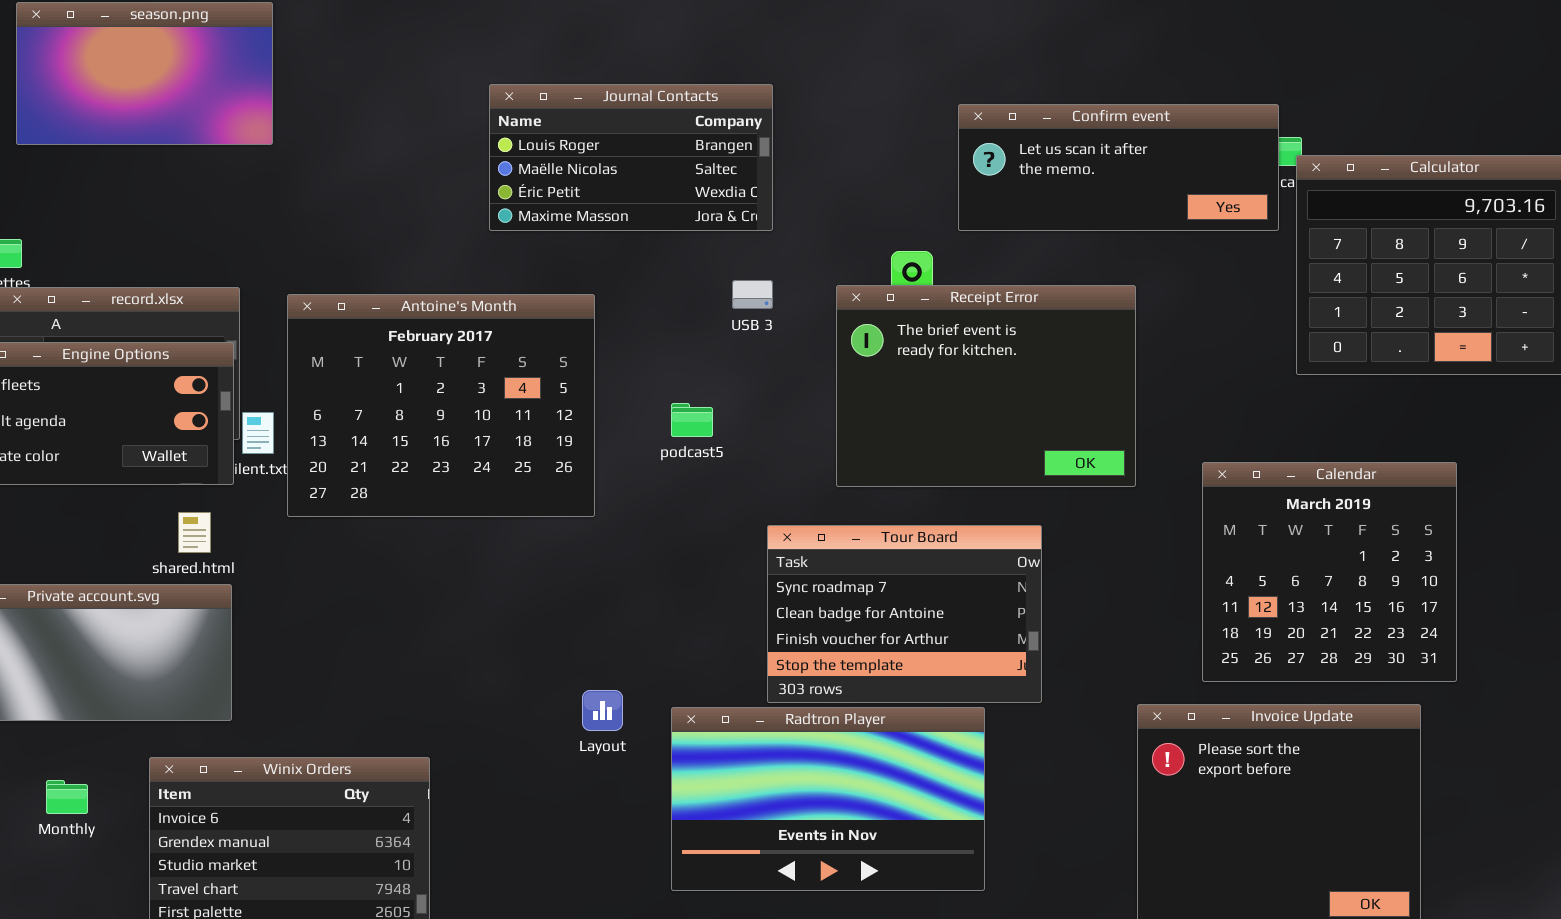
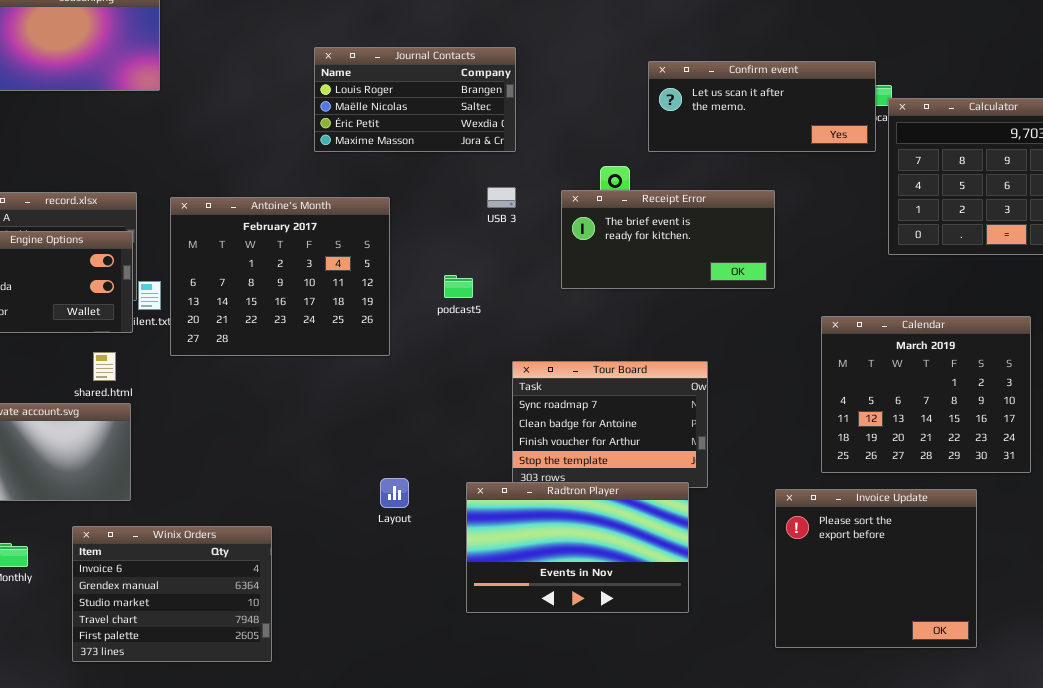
Receipt Error: [836,285,1136,487] -> [561,190,775,289], resized
Calendar: [1202,462,1457,682] -> [821,316,1031,473], resized
Radtron Player: [671,707,985,891] -> [466,482,689,613], moved

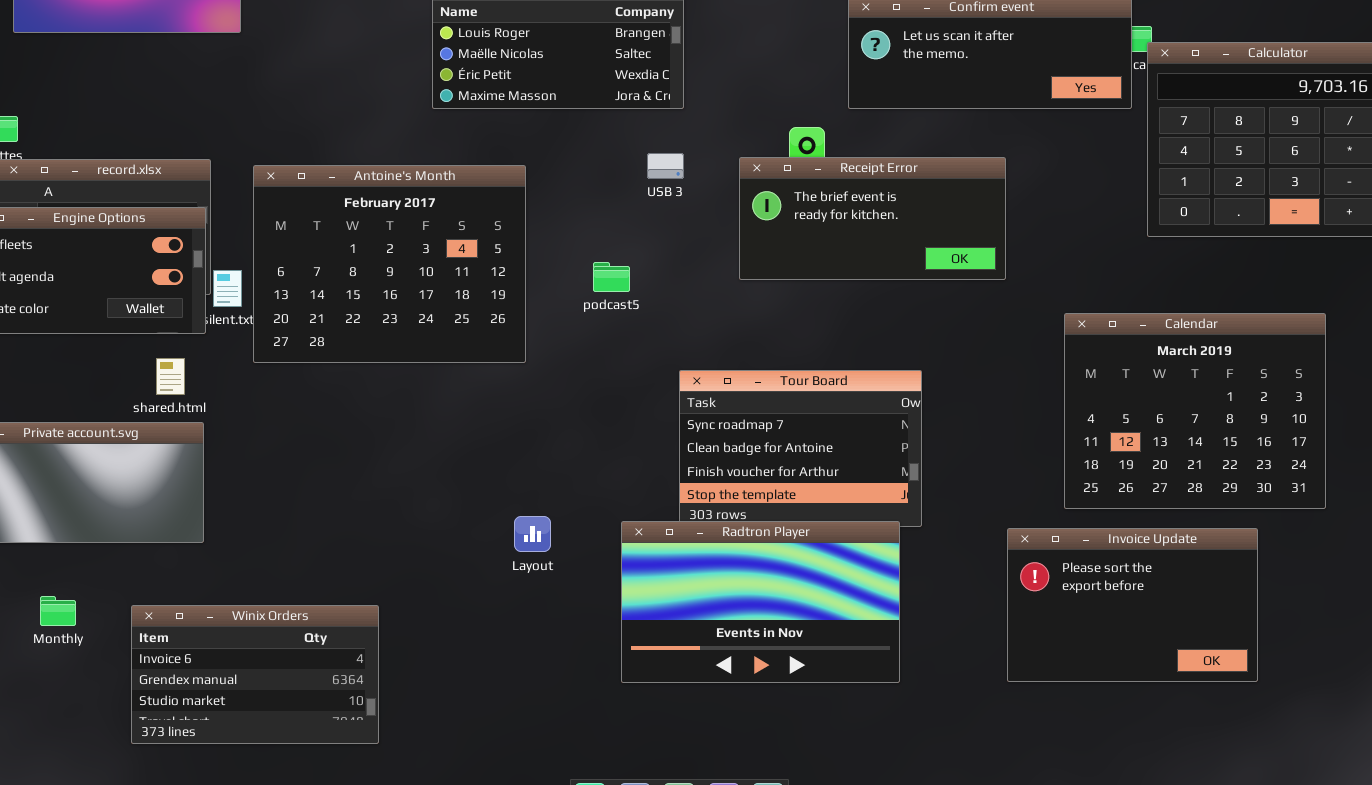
Invoice Update: [775,489,977,648] -> [1007,528,1258,682], resized
Winix Orders: [72,526,272,662] -> [131,605,379,744], resized

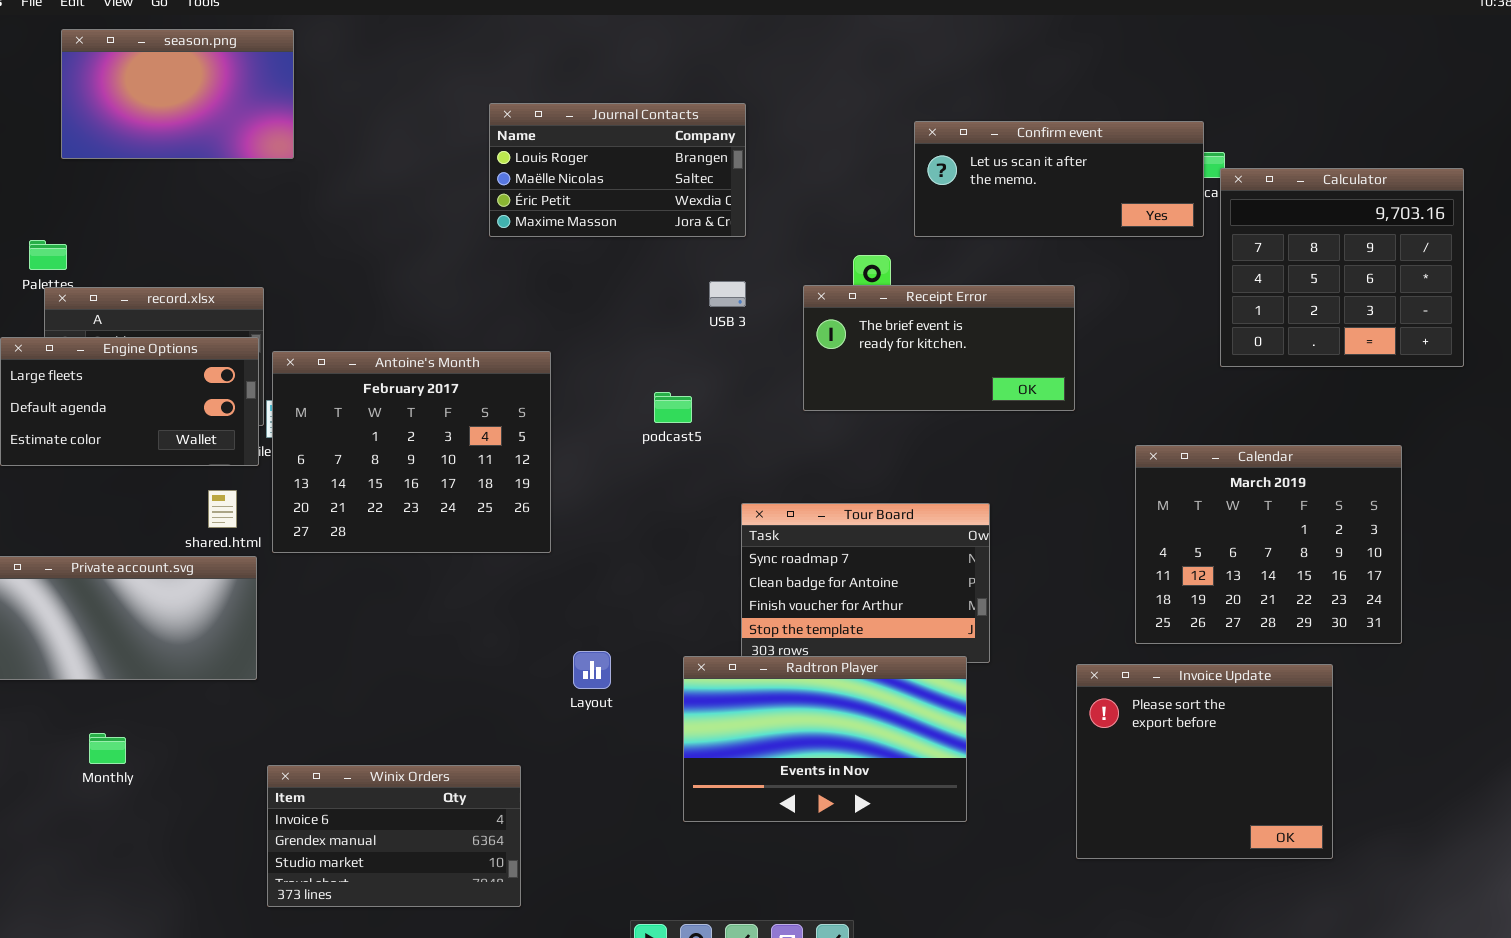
Antoine's Month: [253,165,526,363] -> [272,351,551,553], moved
Invoice Update: [1007,528,1258,682] -> [1076,664,1333,859], resized
Winix Orders: [131,605,379,744] -> [267,765,521,907], moved

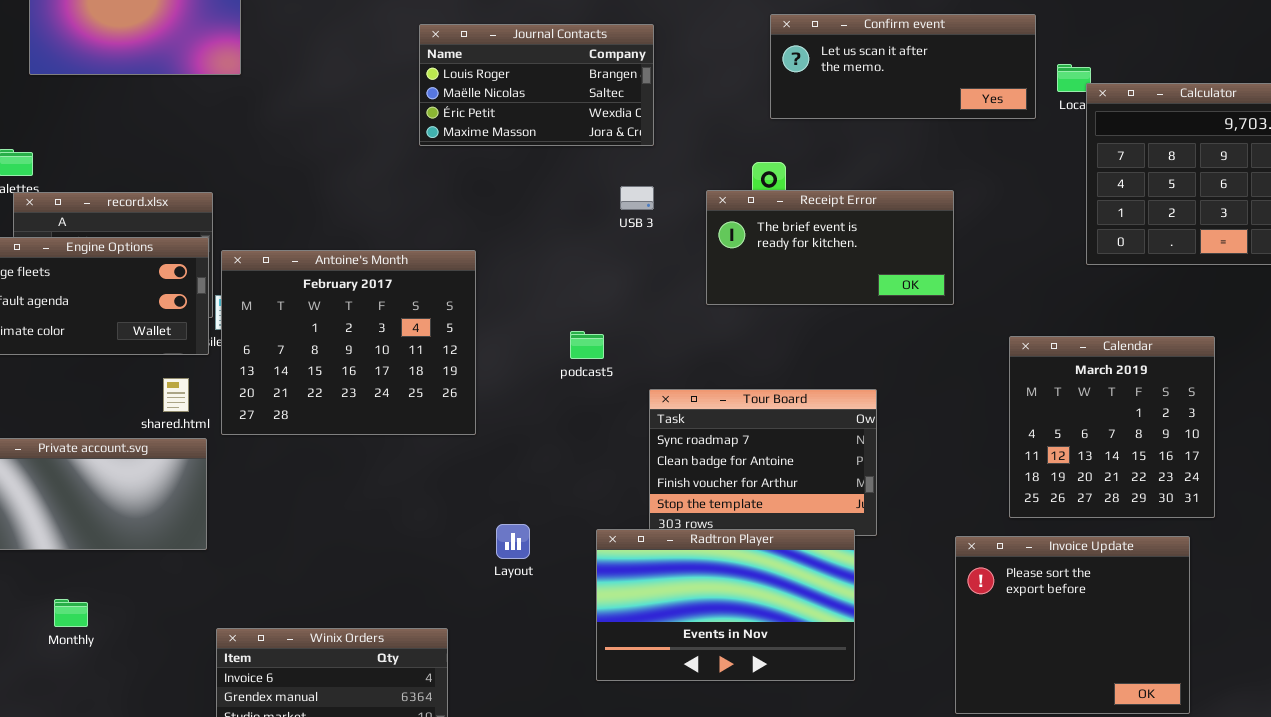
Confirm event: [914,121,1204,237] -> [770,14,1036,119], moved
podcast5: [654,392,692,423] -> [570,331,604,359], moved
Calendar: [1135,445,1402,644] -> [1009,336,1215,518], resized

